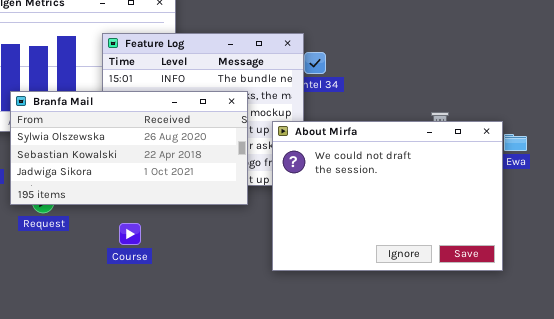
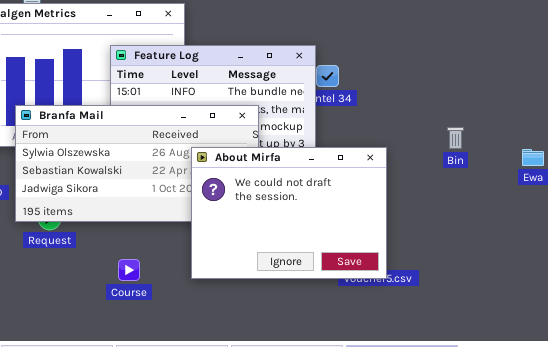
About Mirfa: [272,121,503,271] -> [191,147,387,279], moved, resized
Course: [119,223,141,245] -> [118,259,140,281], moved

